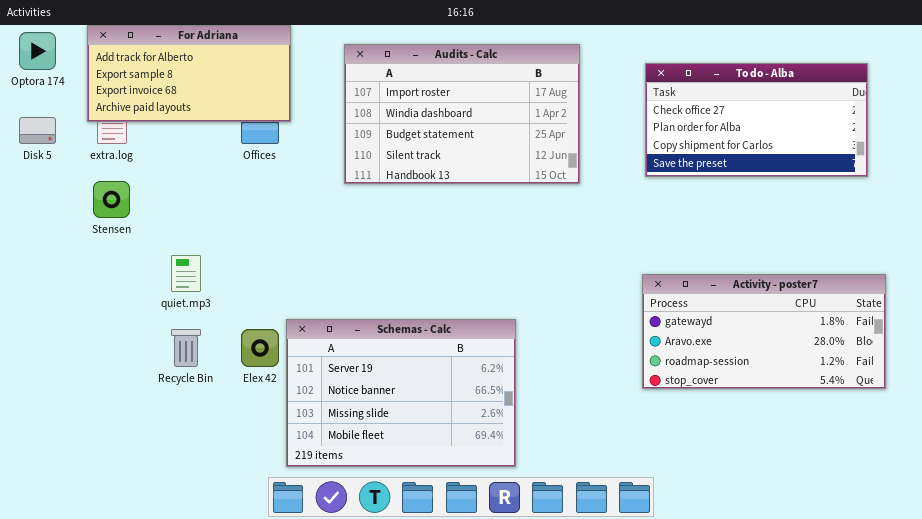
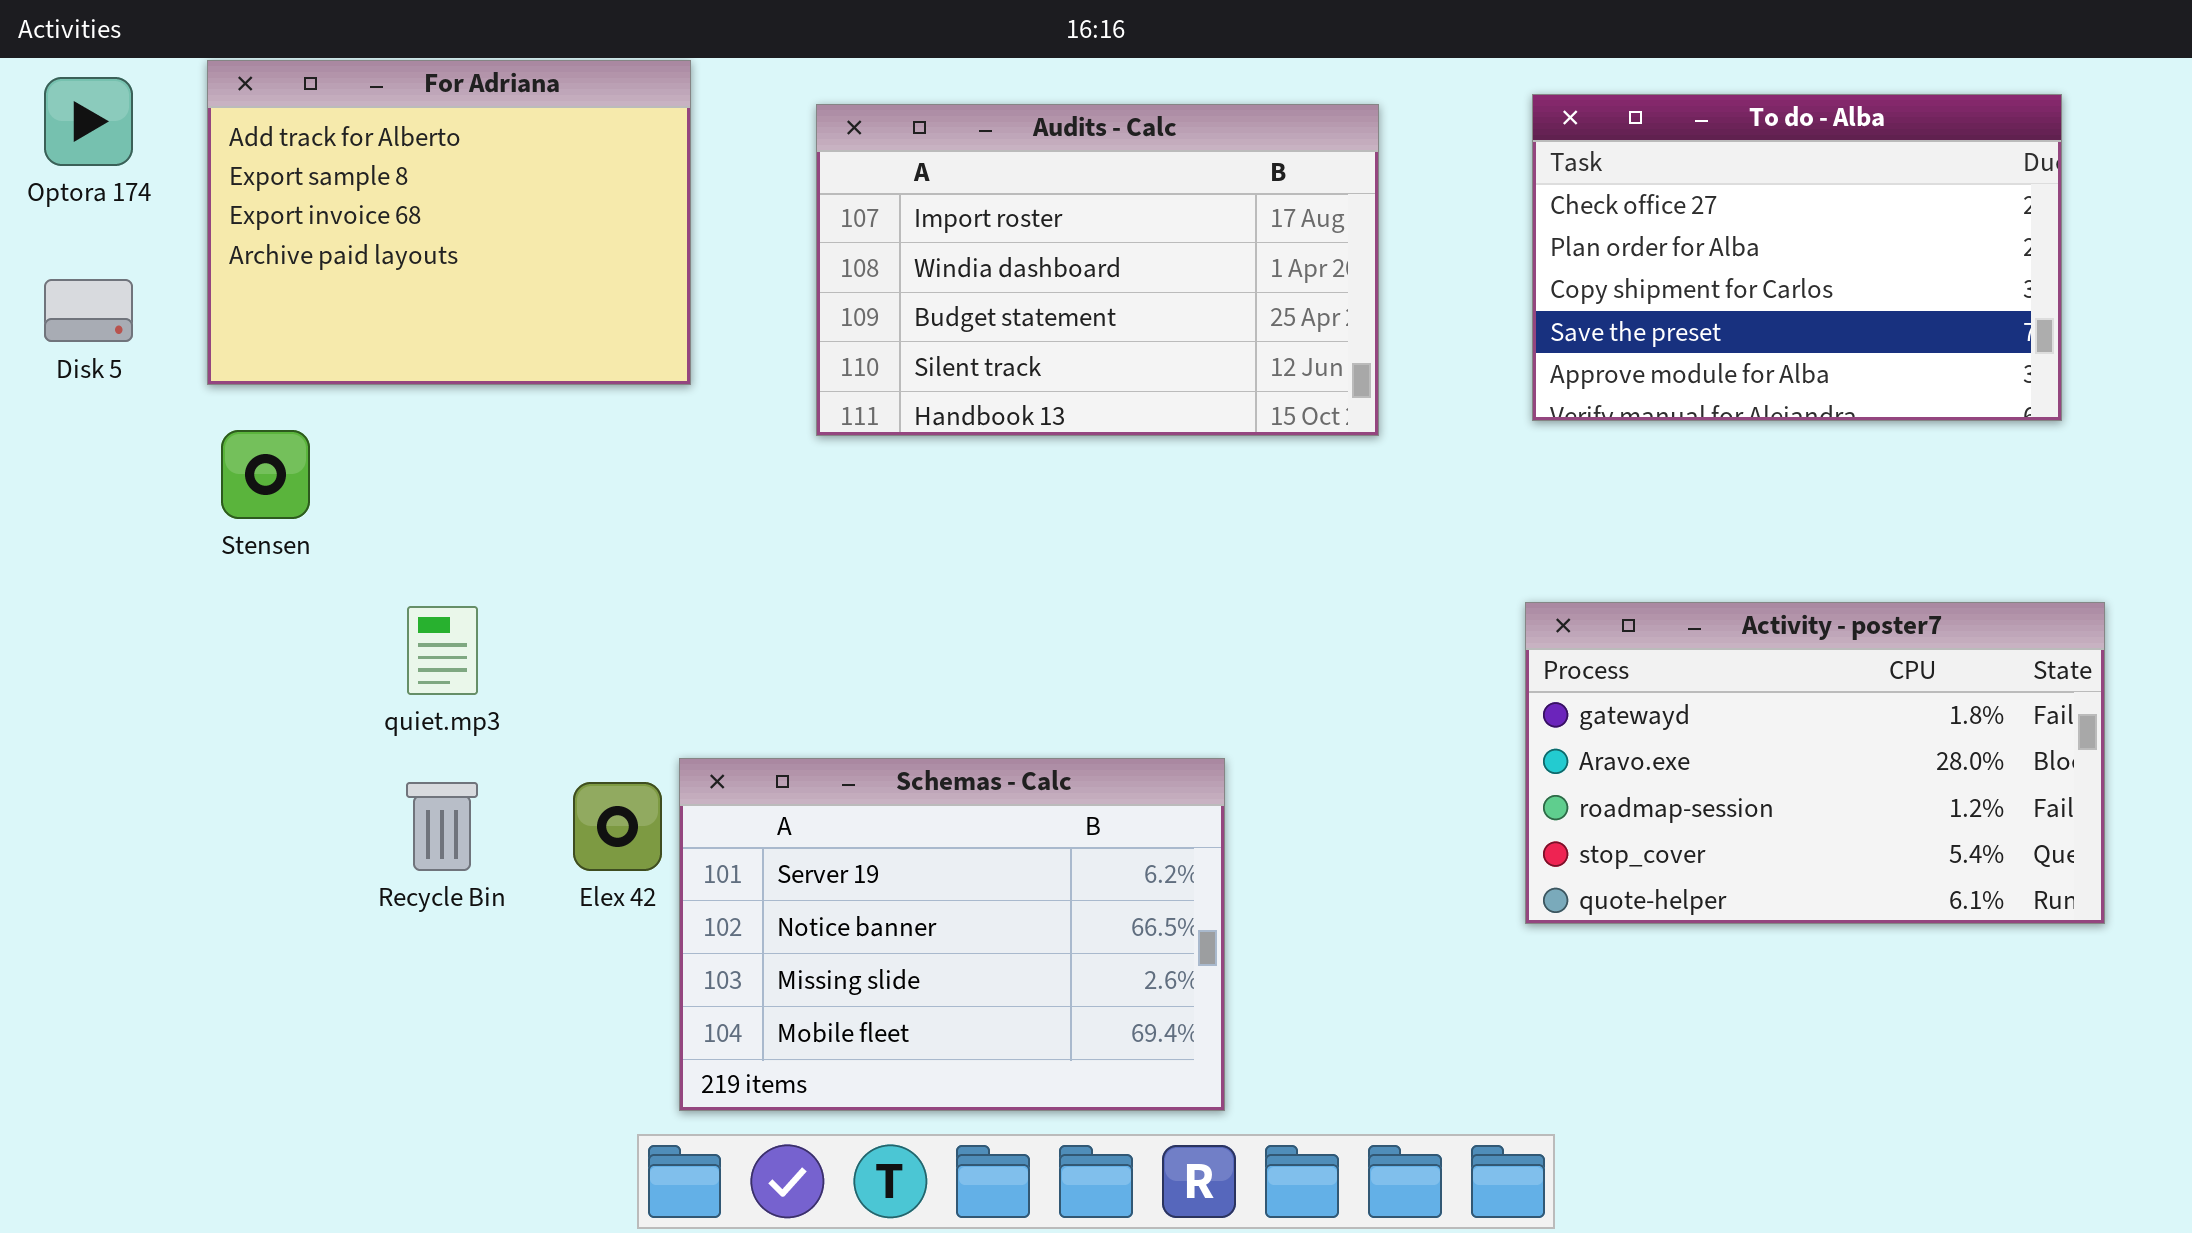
For Adriana: [87,25,291,122] -> [207,60,691,385], resized
To do - Alba: [645,63,868,177] -> [1532,94,2062,421], resized
Activity - poster7: [642,274,886,389] -> [1525,602,2105,924], resized

